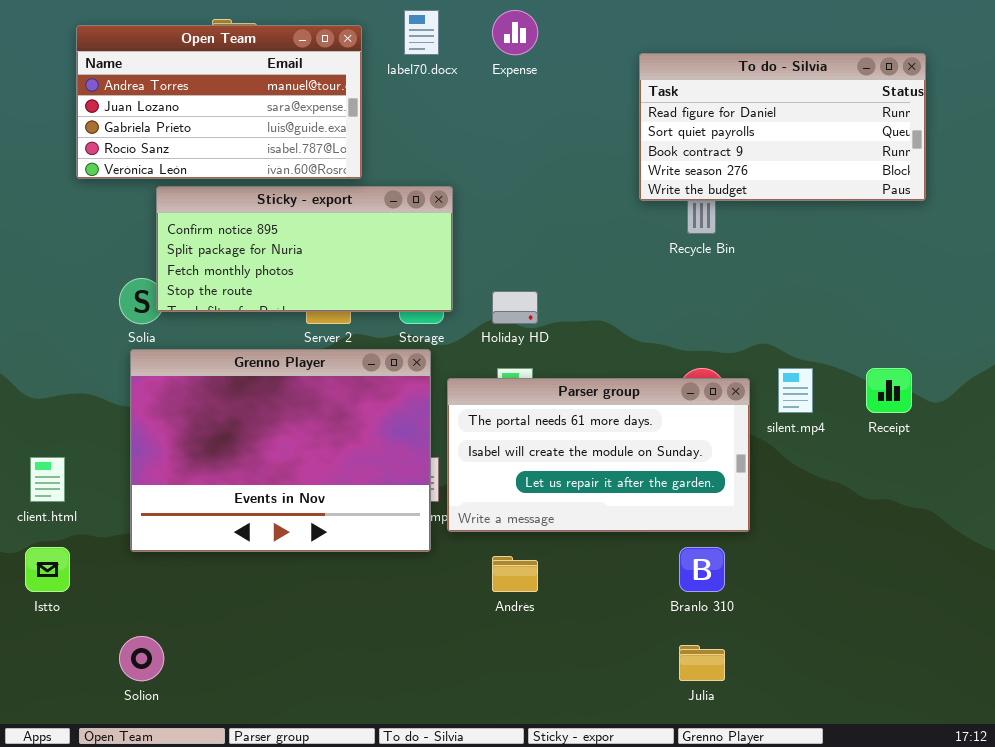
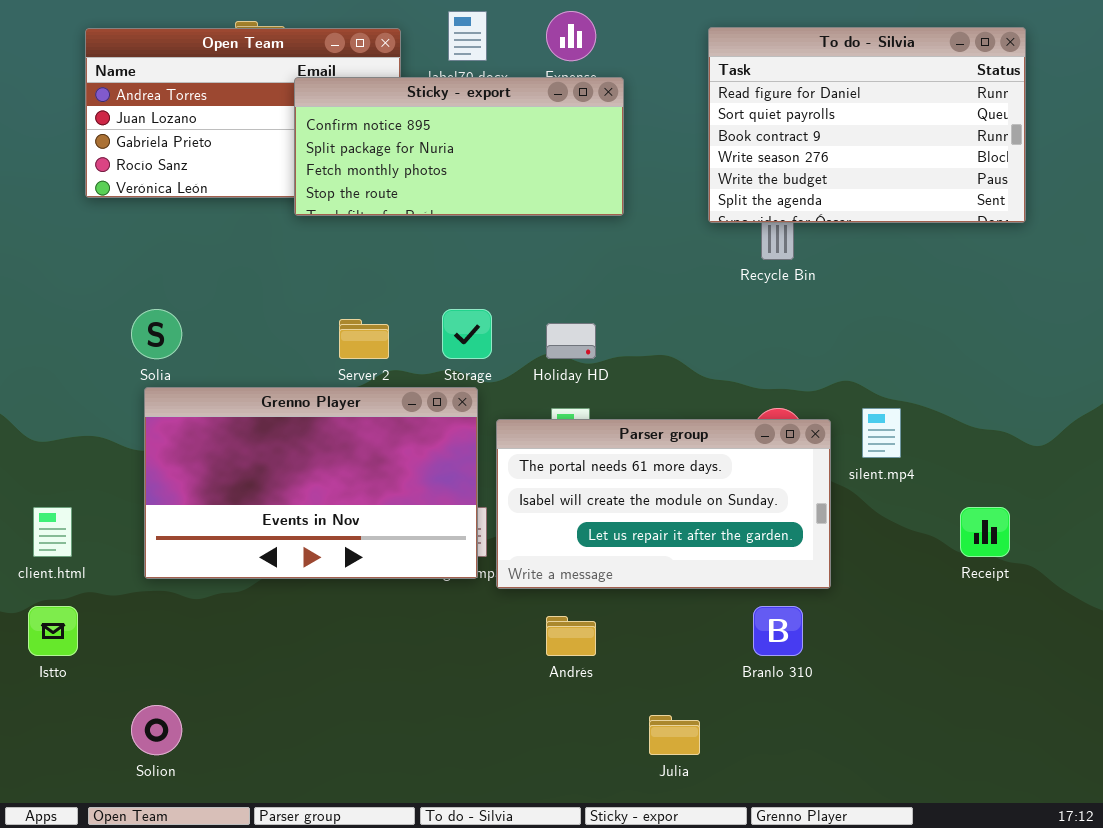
To do - Silvia: [639,53,926,201] -> [708,27,1026,223], resized
Sticky - export: [156,186,453,312] -> [294,77,624,216], moved
Grenno Player: [130,349,431,552] -> [144,387,478,579], resized
Receipt: [866,368,912,413] -> [960,507,1010,557], moved
Julia: [679,645,725,681] -> [649,715,700,755], moved

